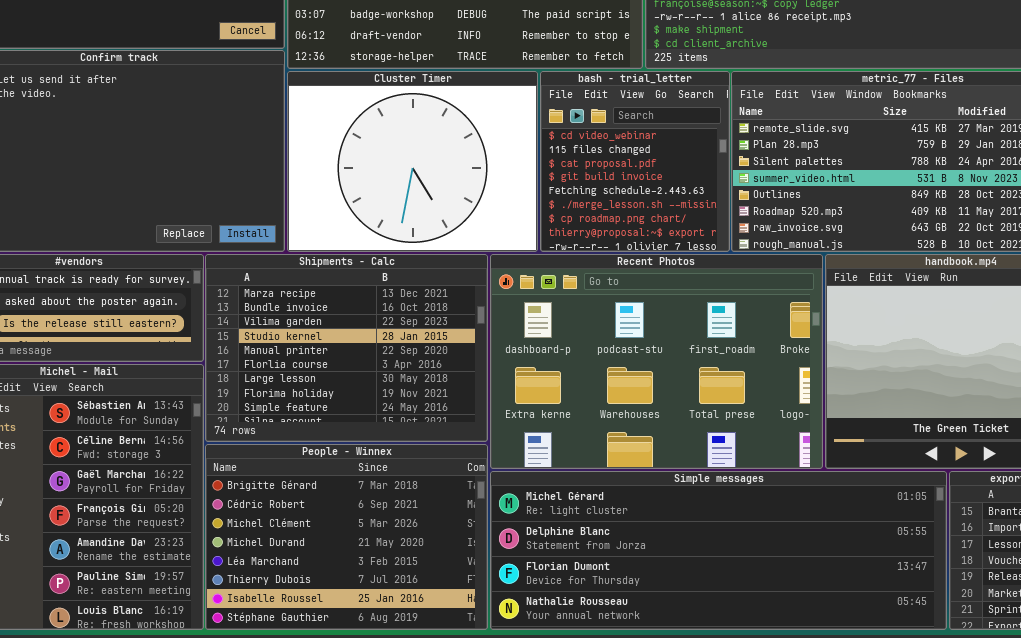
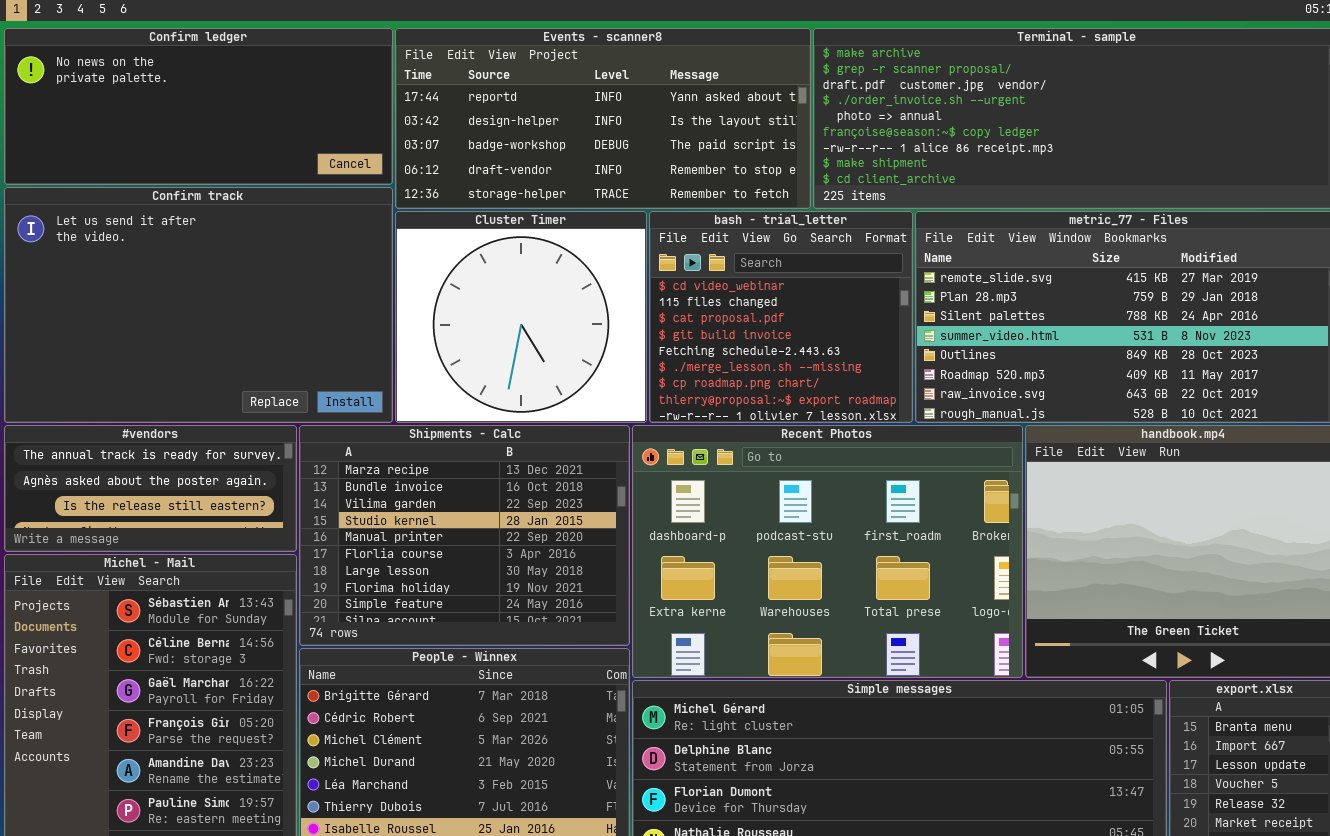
Cluster Timer: [287,71,538,252] -> [395,211,647,423], resized
bash - trial_letter: [540,71,730,252] -> [649,211,913,423], resized

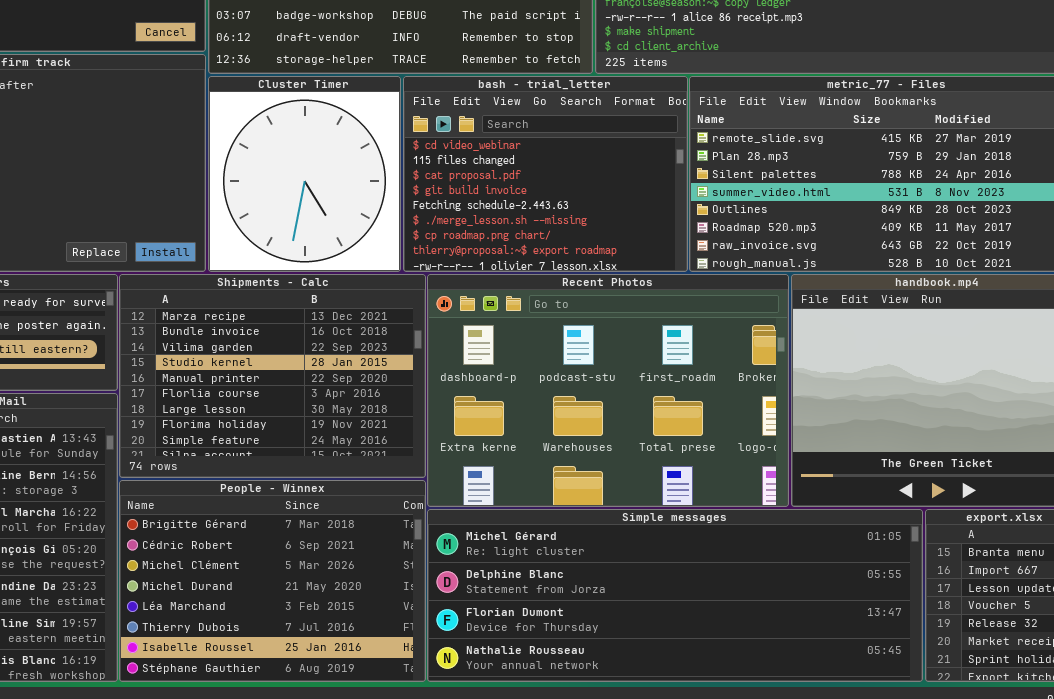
Cluster Timer: [395,211,647,423] -> [208,76,401,272], resized
bash - trial_letter: [649,211,913,423] -> [403,76,688,272], resized

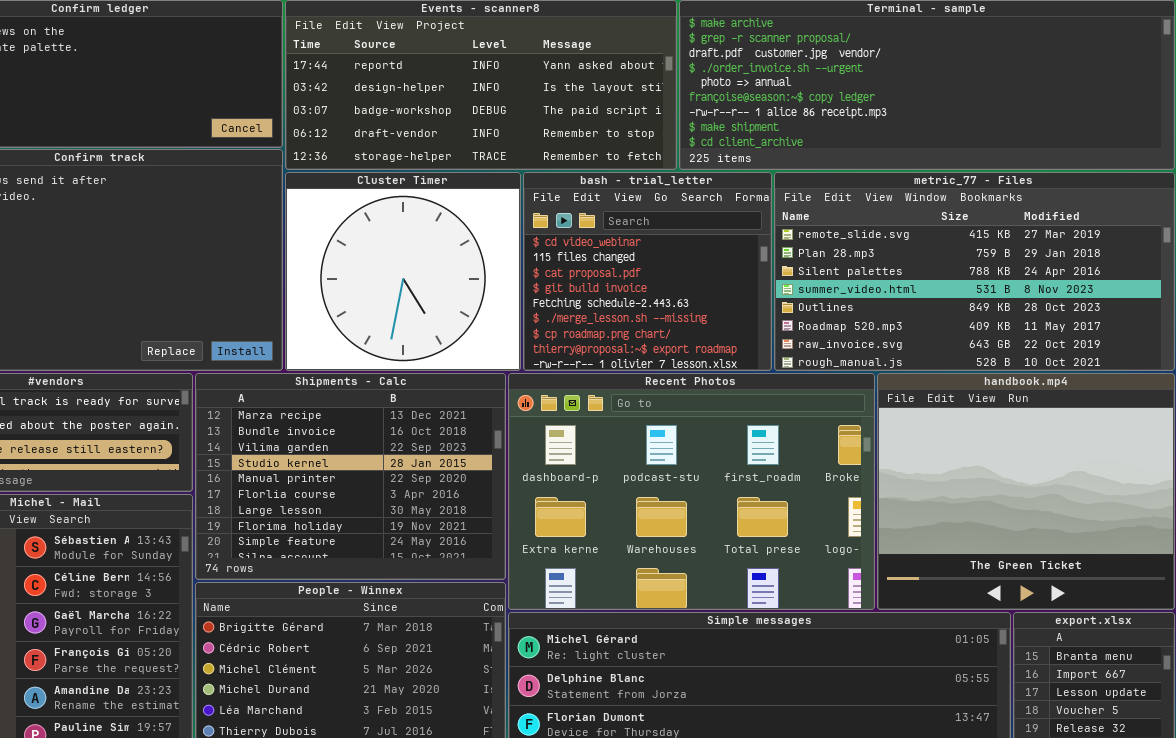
Cluster Timer: [208,76,401,272] -> [285,172,521,371], resized
bash - trial_letter: [403,76,688,272] -> [523,172,772,371], resized

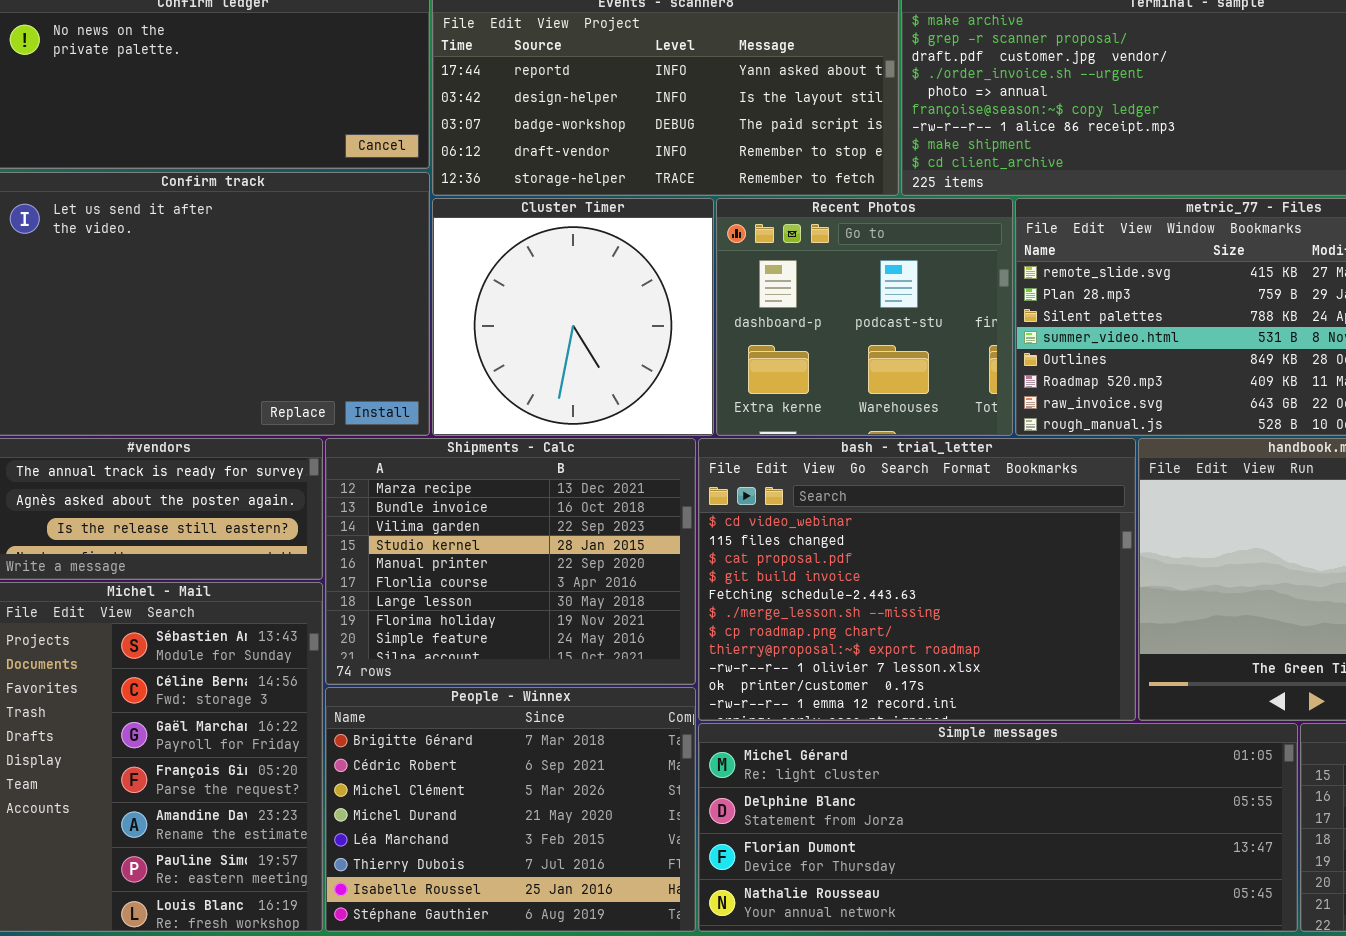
bash - trial_letter: [523,172,772,371] -> [698,438,1136,721], moved, resized
Recent Photos: [508,373,875,610] -> [716,198,1013,436], moved, resized

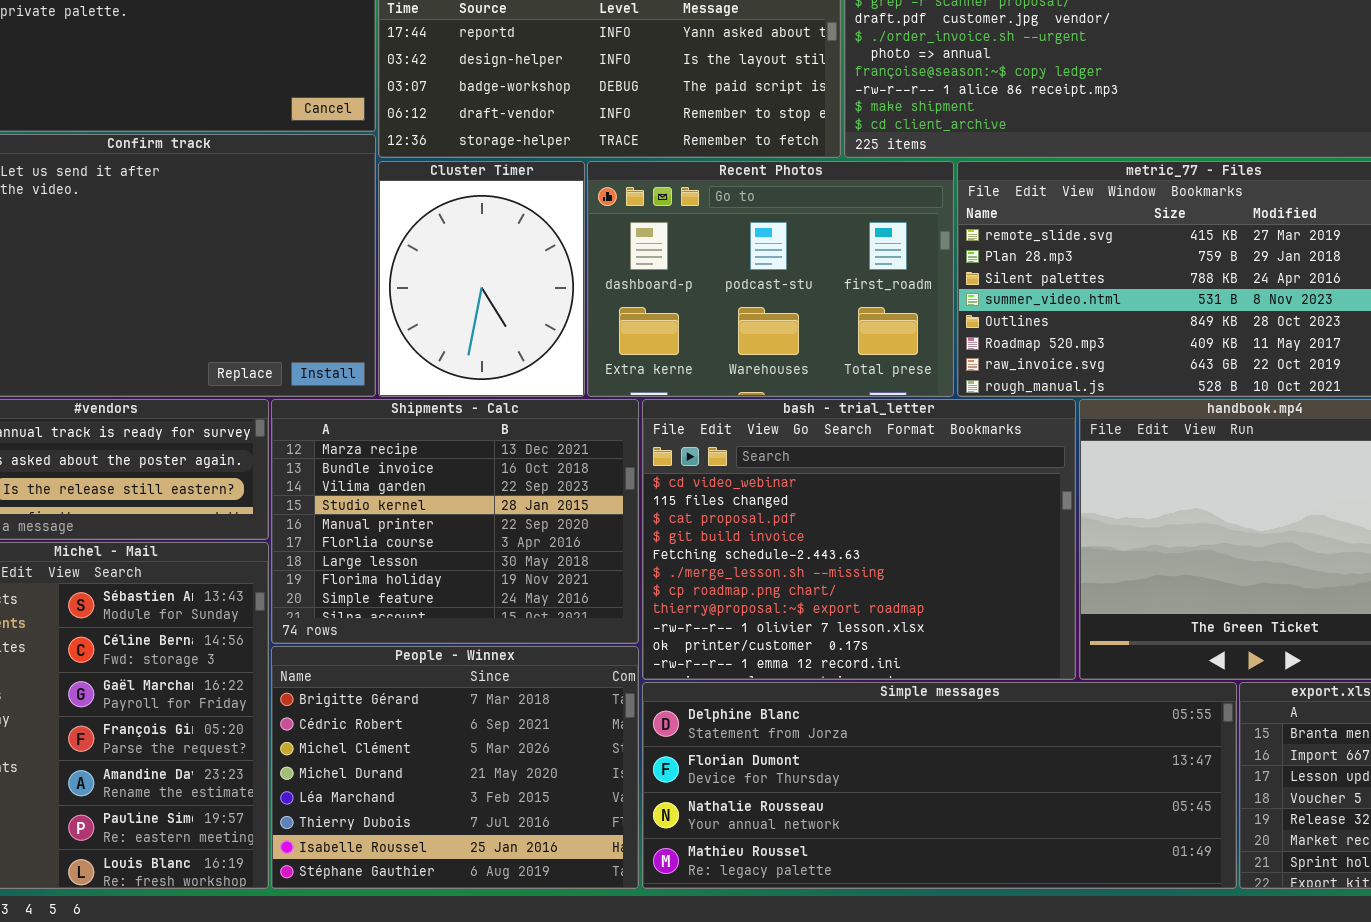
Cluster Timer: [432,198,714,436] -> [378,161,585,397], resized
Recent Photos: [716,198,1013,436] -> [587,161,954,397], resized
Simple messages: [698,723,1298,932] -> [642,682,1237,889], scrolled down 1 row

